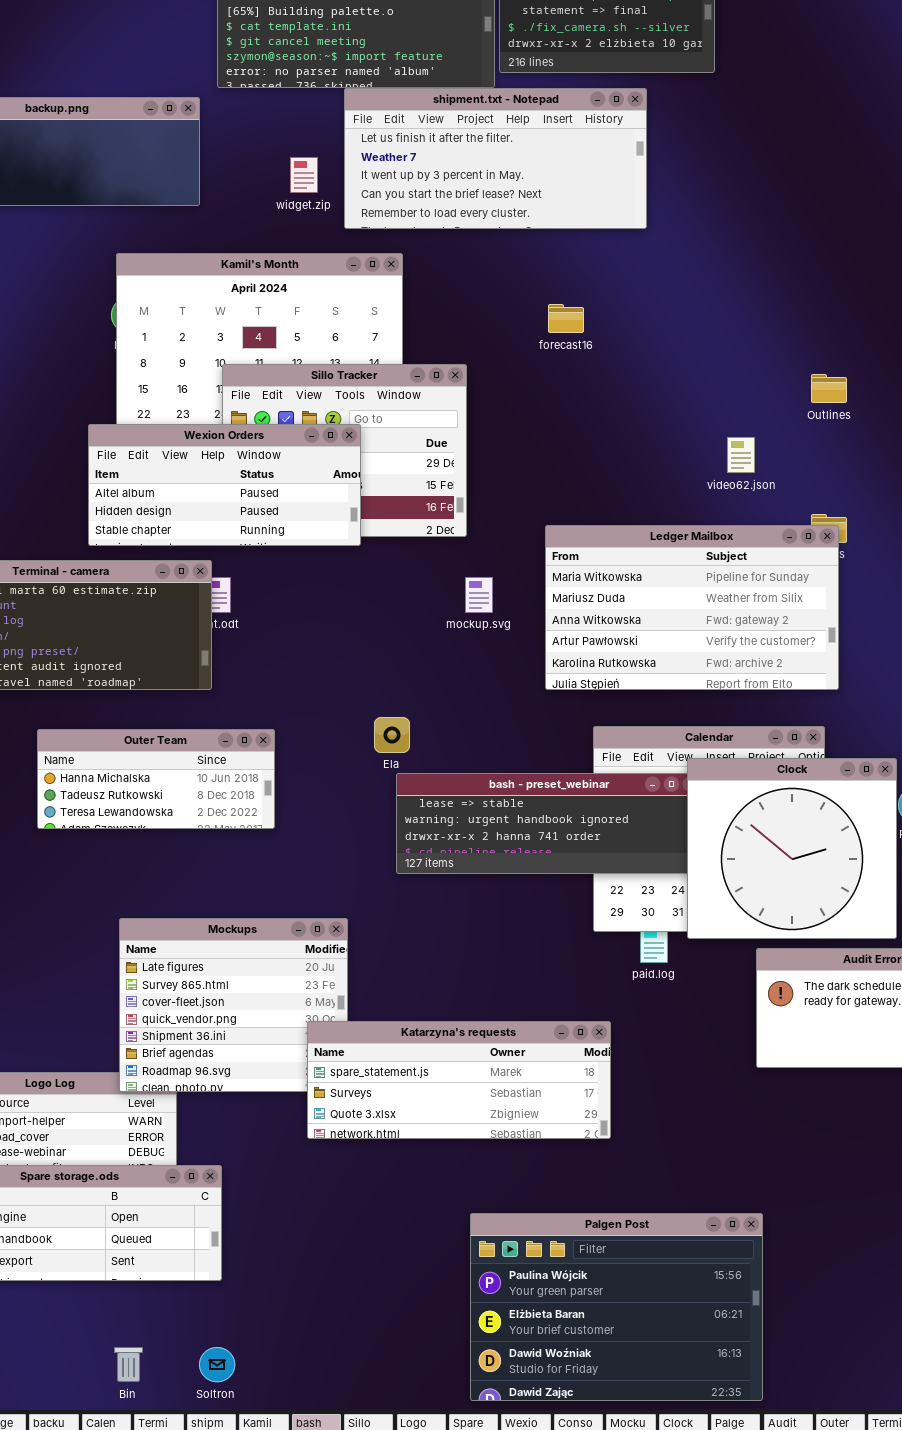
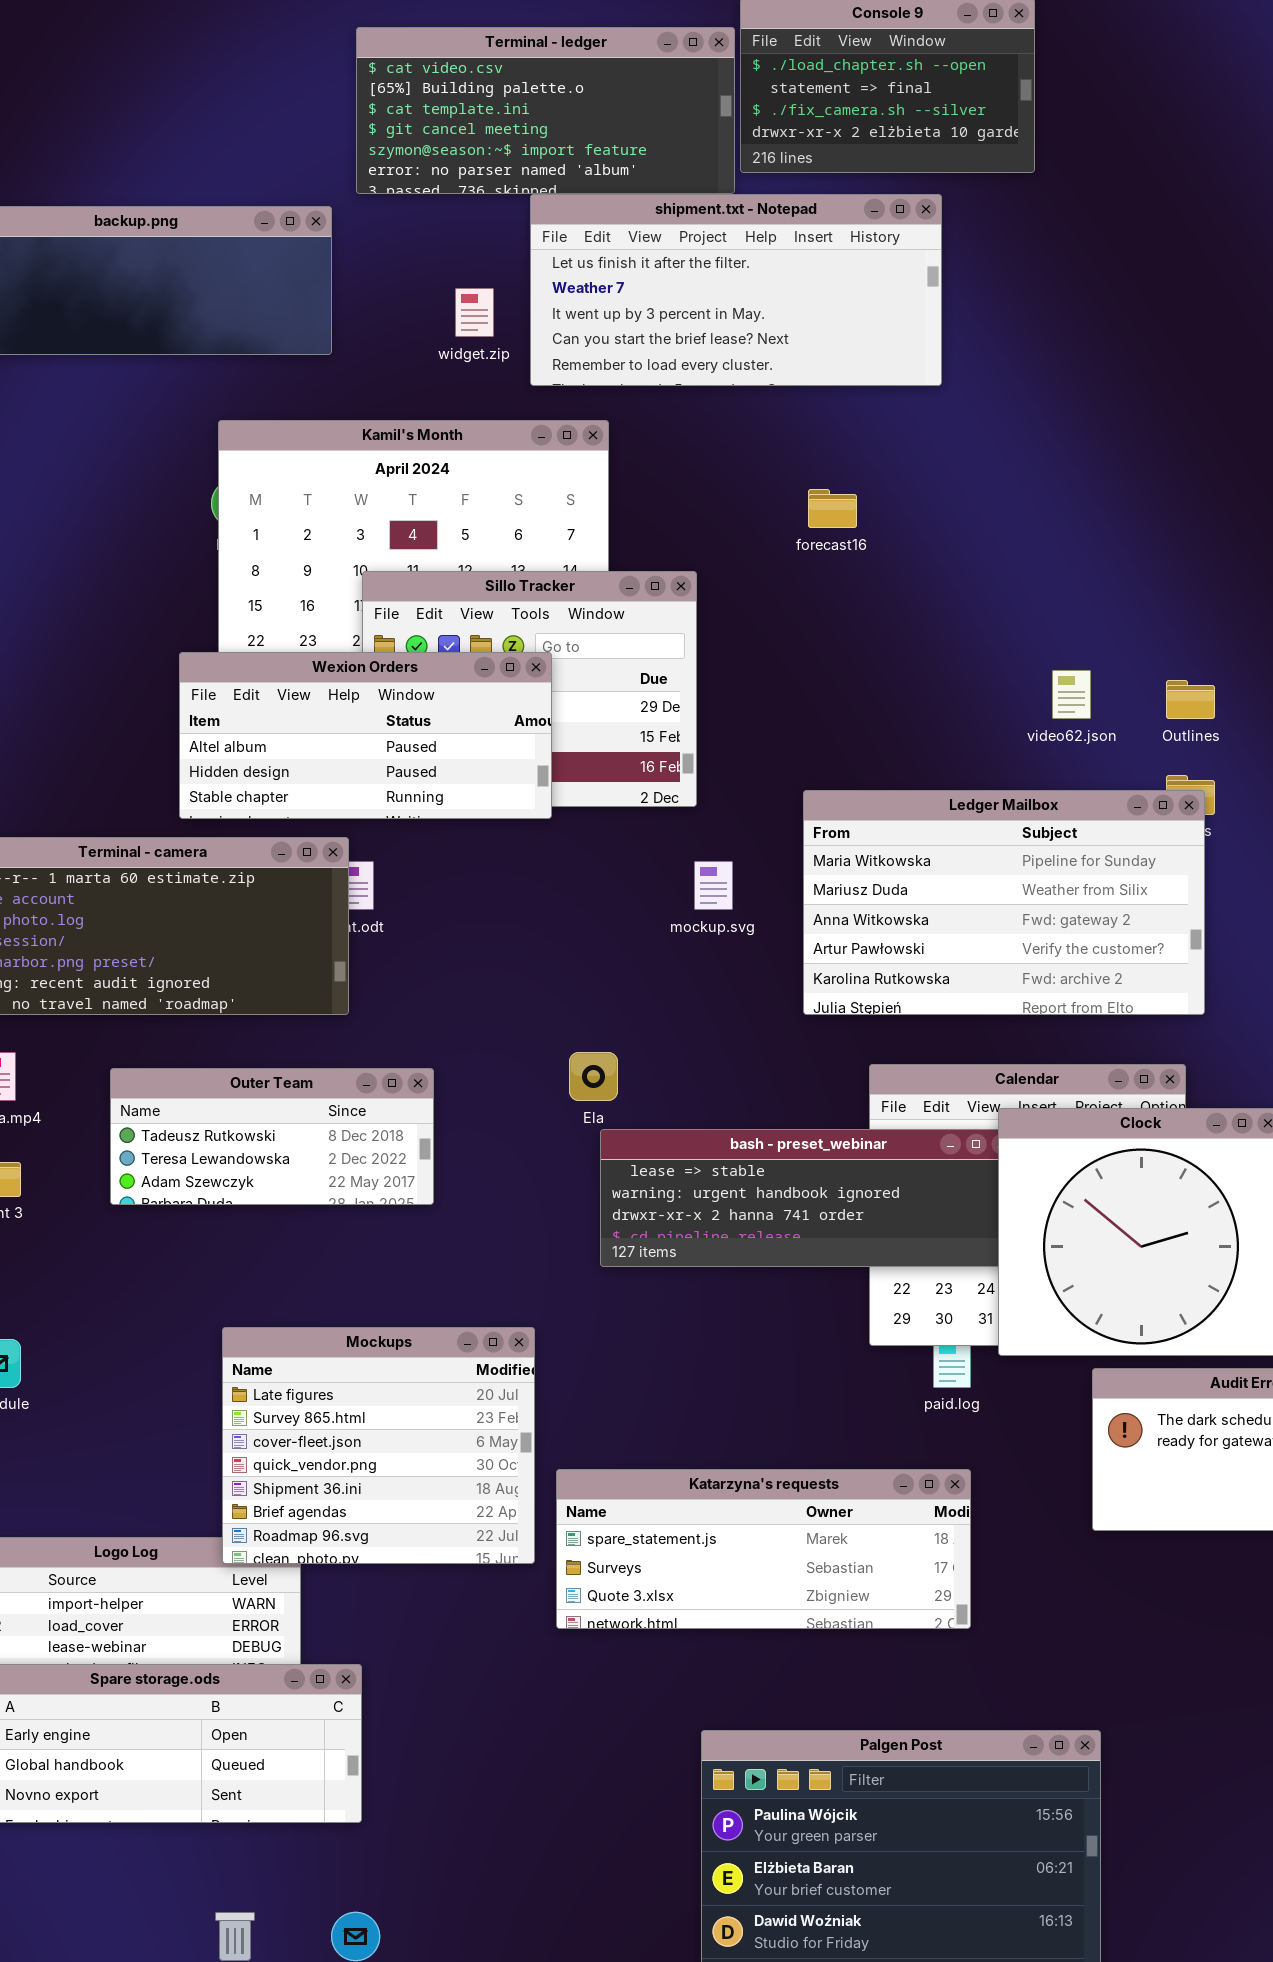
Outlines: [811,374,847,403] -> [1166,680,1215,719], moved
Outer Team: [37,729,275,829] -> [110,1068,434,1205], scrolled down 1 row
Katarzyna's requests: [307,1021,611,1139] -> [556,1469,971,1629], moved

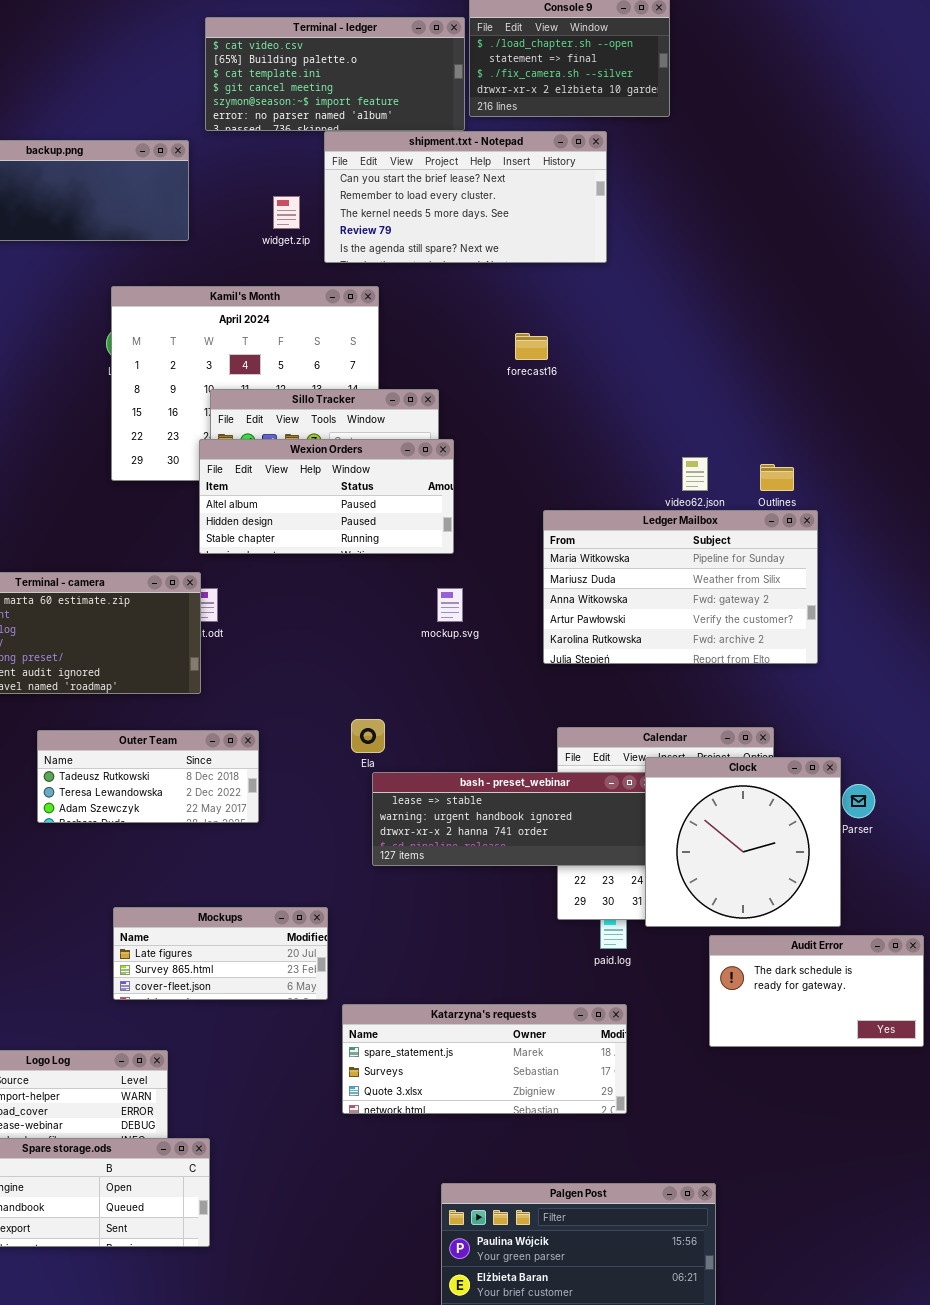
shipment.txt - Notepad: [530,194,942,386] -> [324,131,607,263], scrolled down 3 rows
Wexion Orders: [179,652,552,819] -> [199,439,454,554], moved
Ledger Mailbox: [803,790,1205,1015] -> [543,510,818,664], moved
Mockups: [222,1327,535,1564] -> [113,907,328,1000], resized

